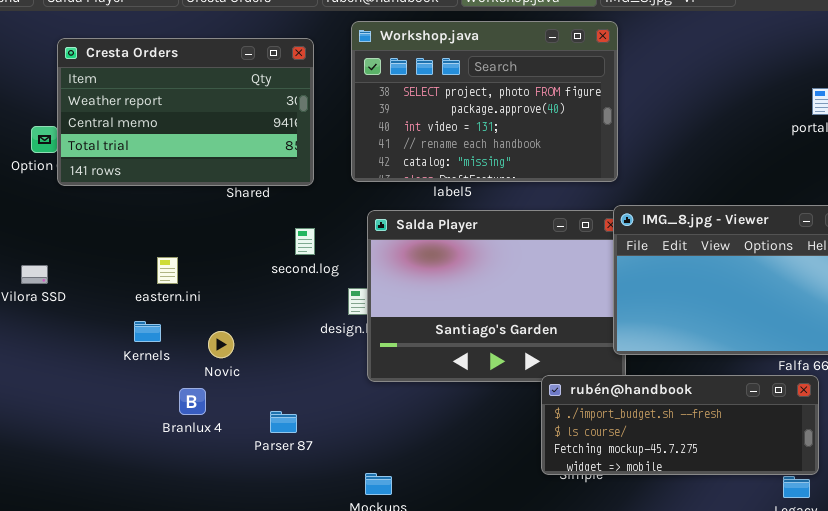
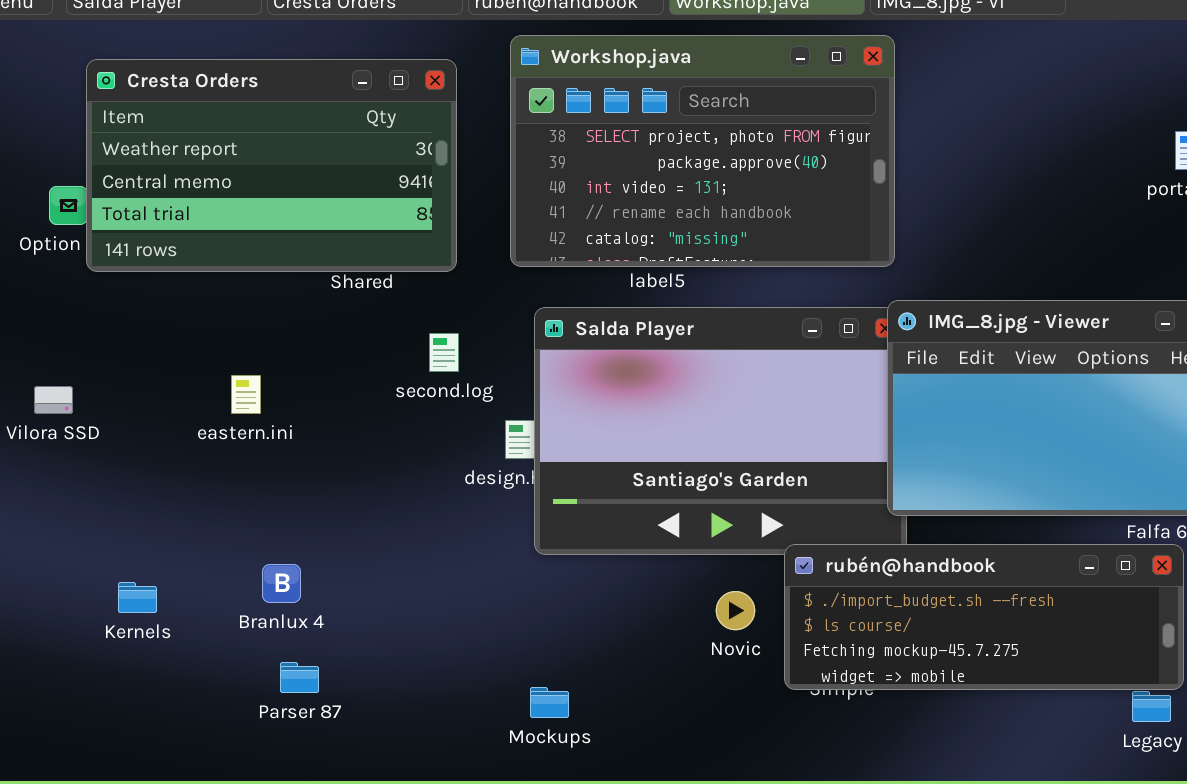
Kernels: [134,321,161,342] -> [118,582,157,613], moved
Novic: [208,331,234,358] -> [716,591,755,630], moved
Parser 87: [270,411,297,433] -> [280,662,319,693], moved

